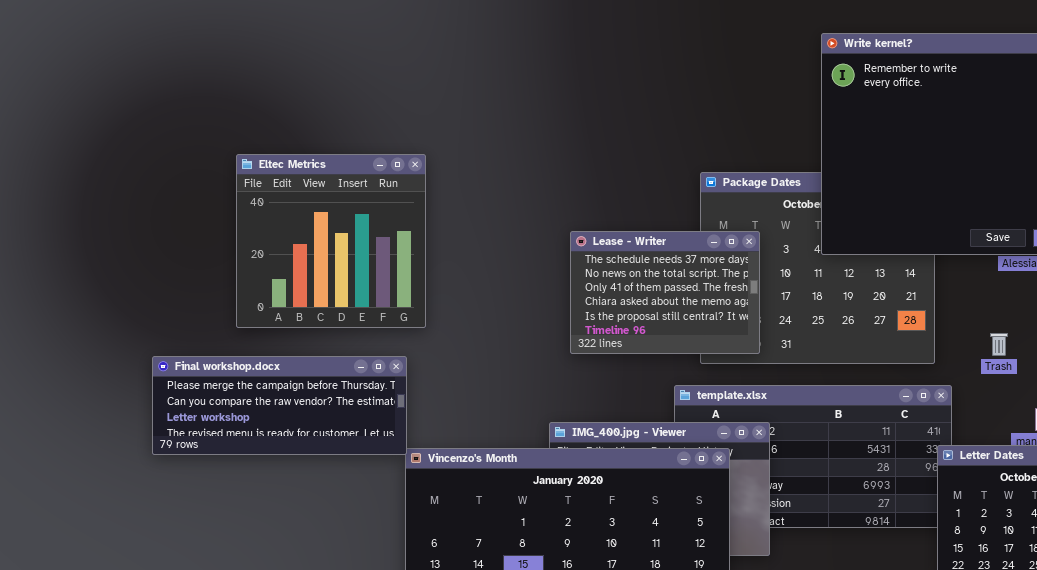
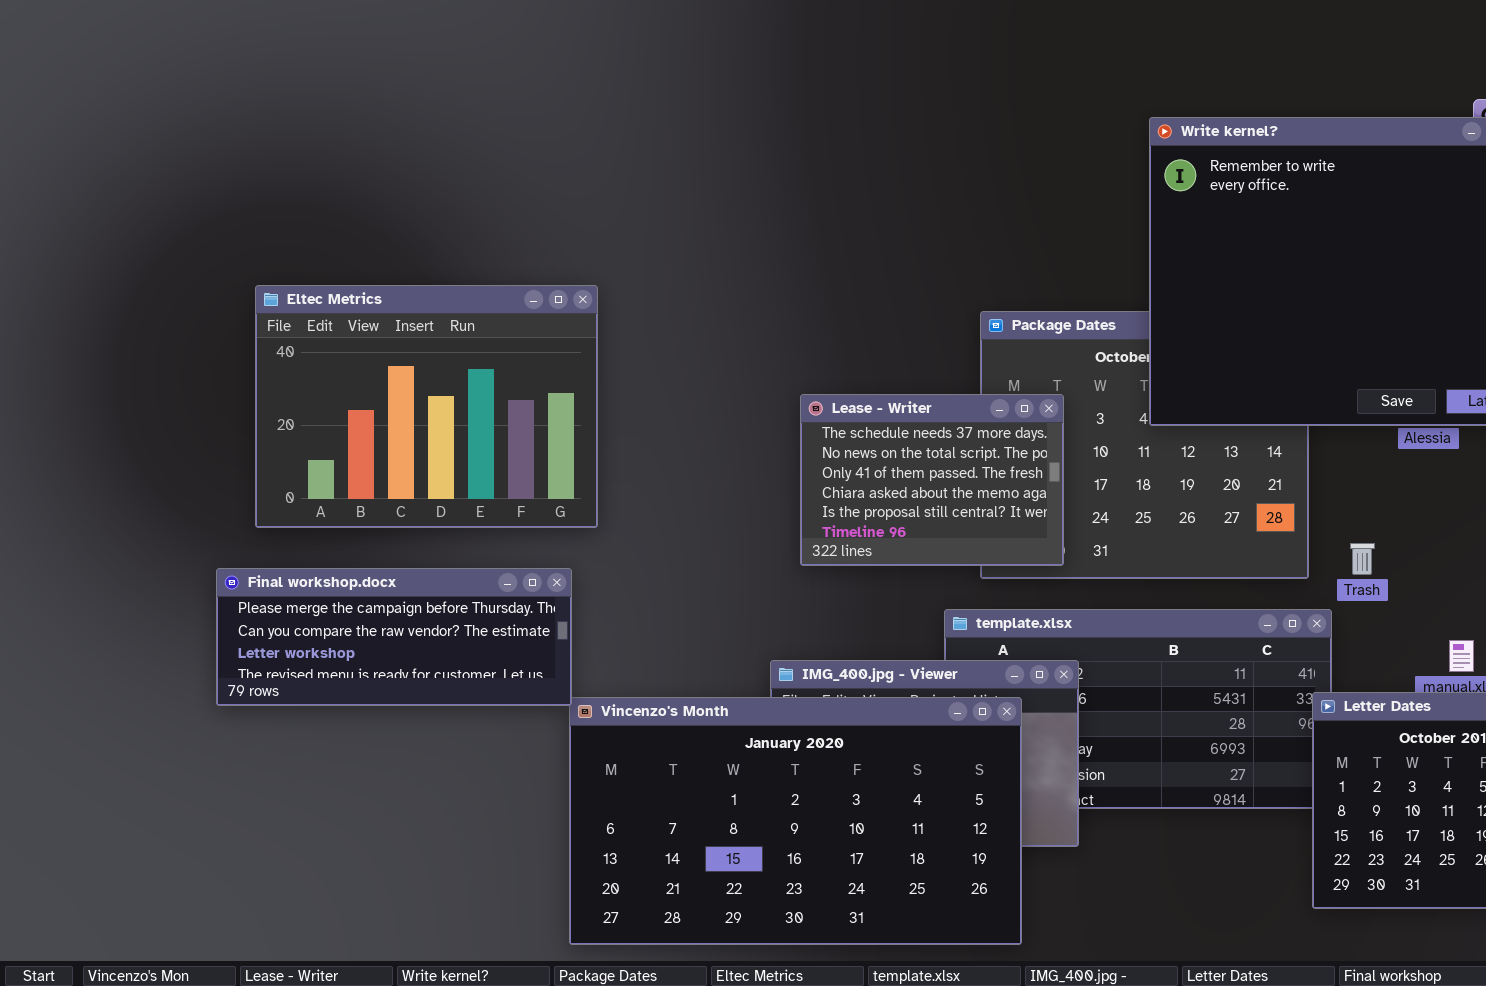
Eltec Metrics: [236,154,426,328] -> [255,285,598,528], resized
Trash: [990,333,1008,356] -> [1350,543,1375,575], moved

